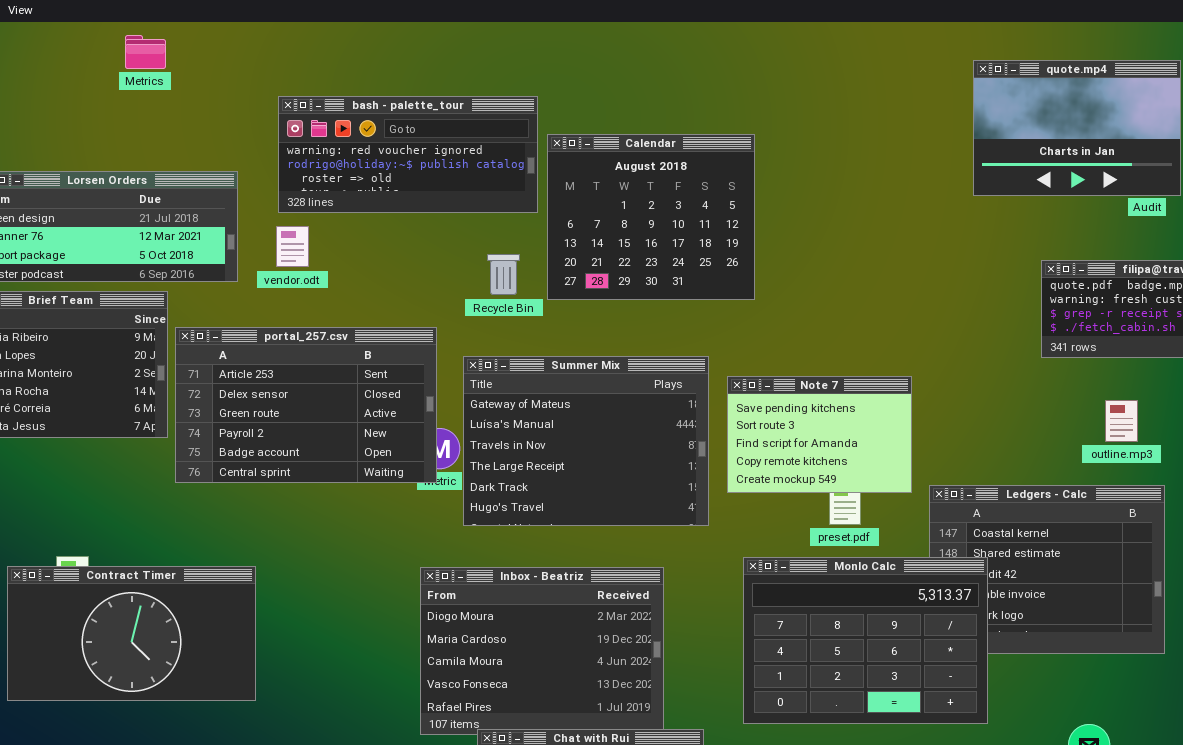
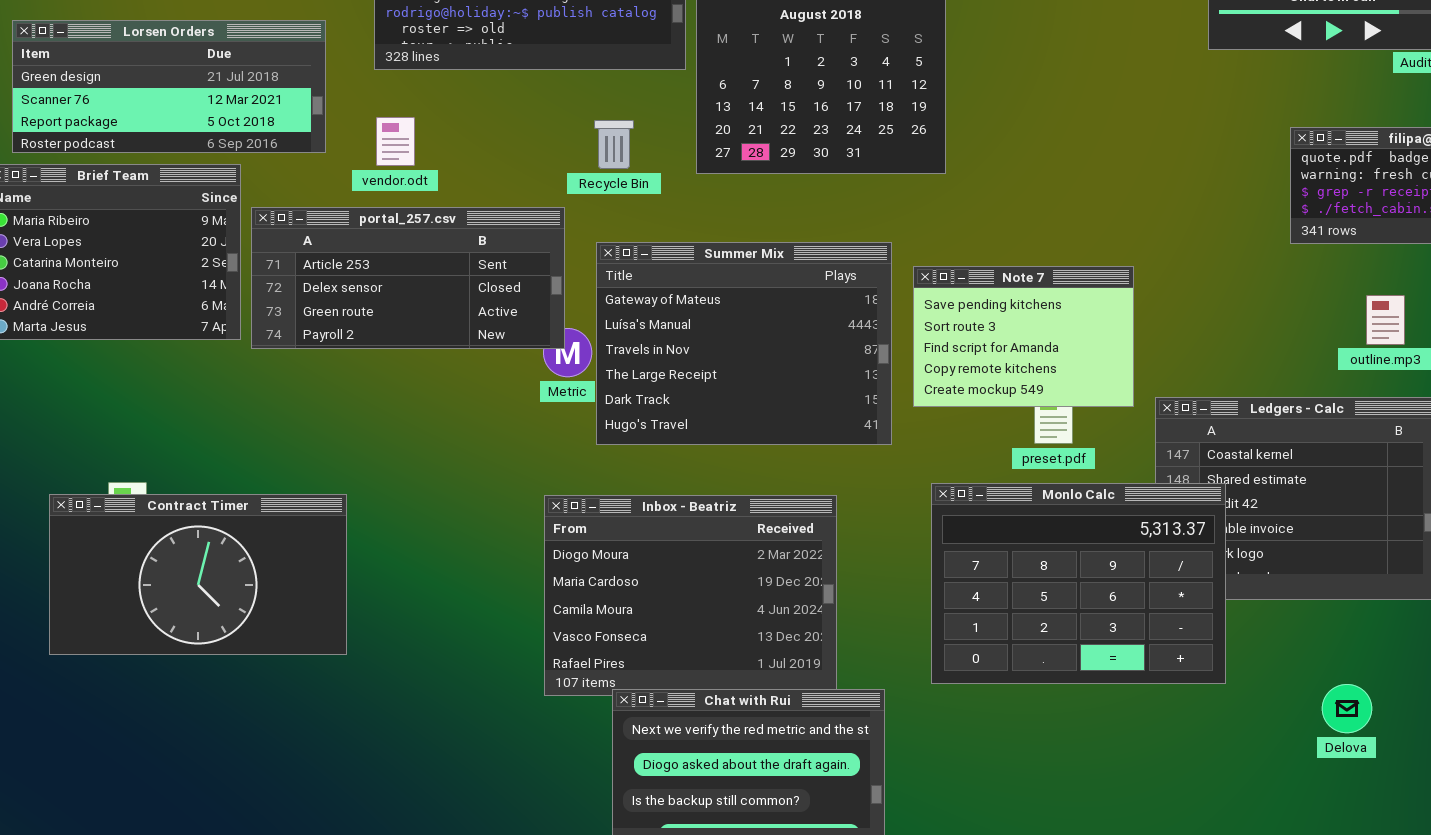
vendor.odt: [276,226,309,267] -> [376,117,415,166], moved
Recycle Bin: [487,254,520,295] -> [594,120,634,169], moved
portal_257.csv: [175,327,437,483] -> [251,207,565,349], resized

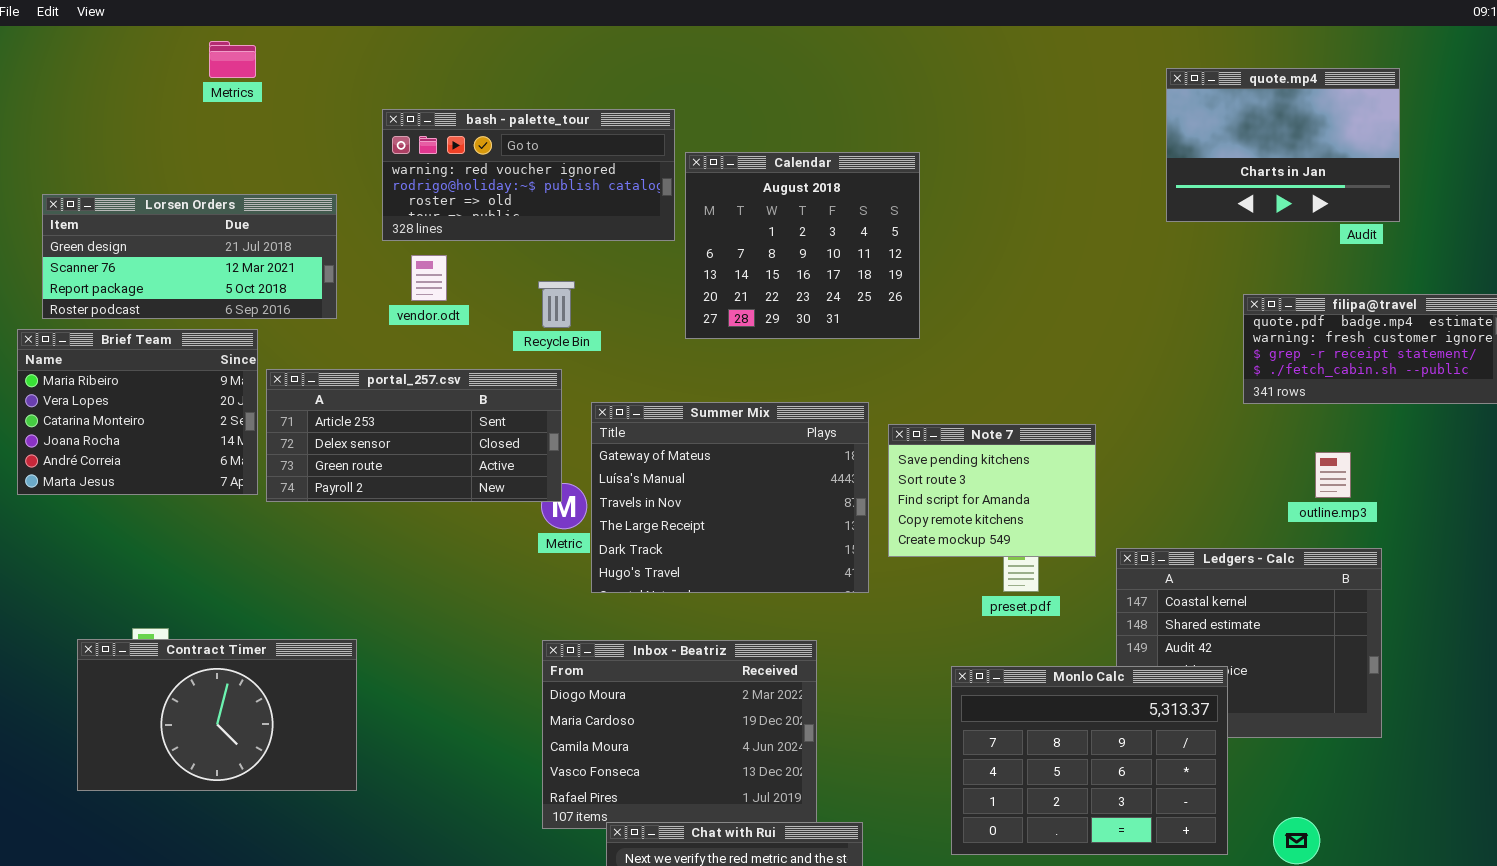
vendor.odt: [376,117,415,166] -> [411,255,447,301], moved
Recycle Bin: [594,120,634,169] -> [538,281,575,328], moved
Monlo Calc: [931,483,1226,684] -> [951,666,1228,855], moved

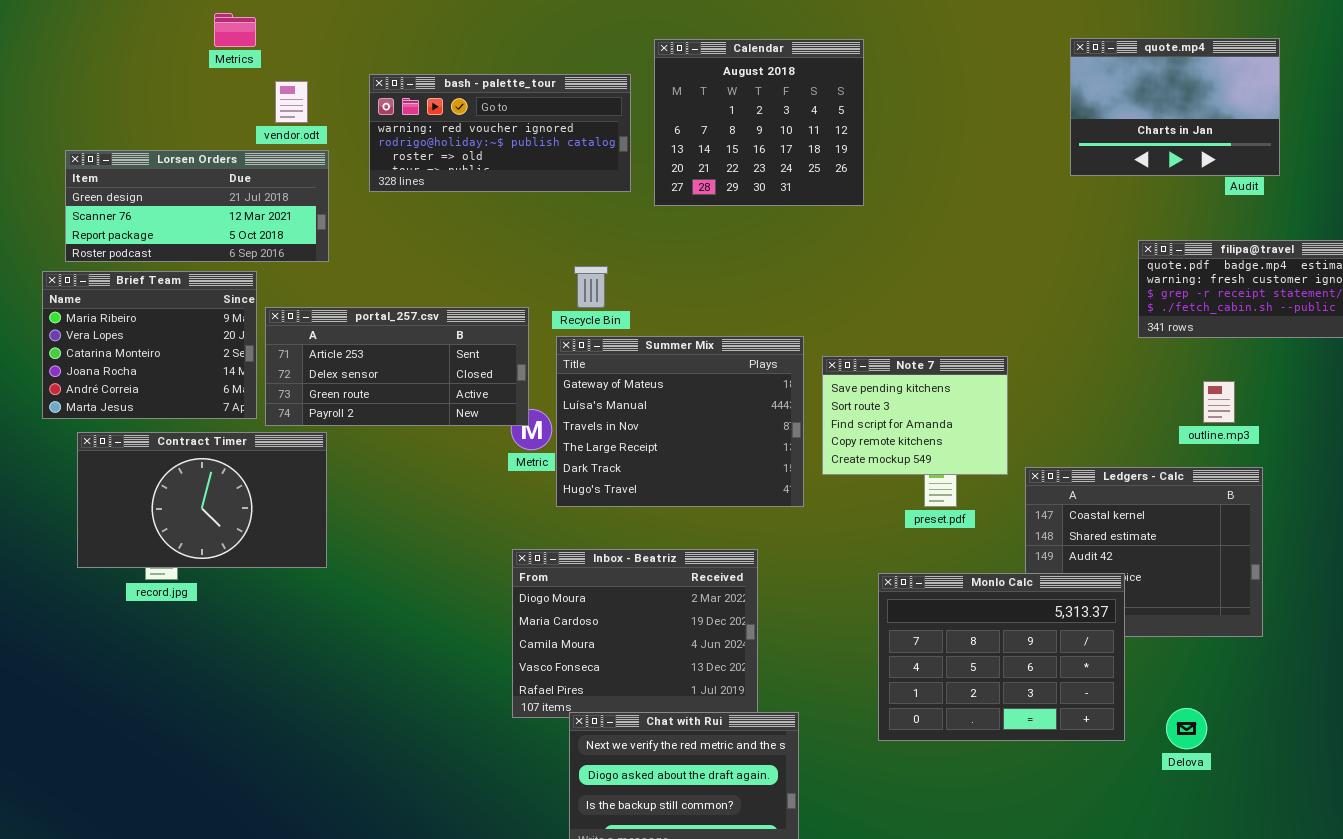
Calendar: [685,152,920,339] -> [654,39,864,206], moved
vendor.odt: [411,255,447,301] -> [275,81,308,123], moved
Recycle Bin: [538,281,575,328] -> [574,266,608,308], moved
Contract Timer: [77,639,357,791] -> [77,432,327,568], moved

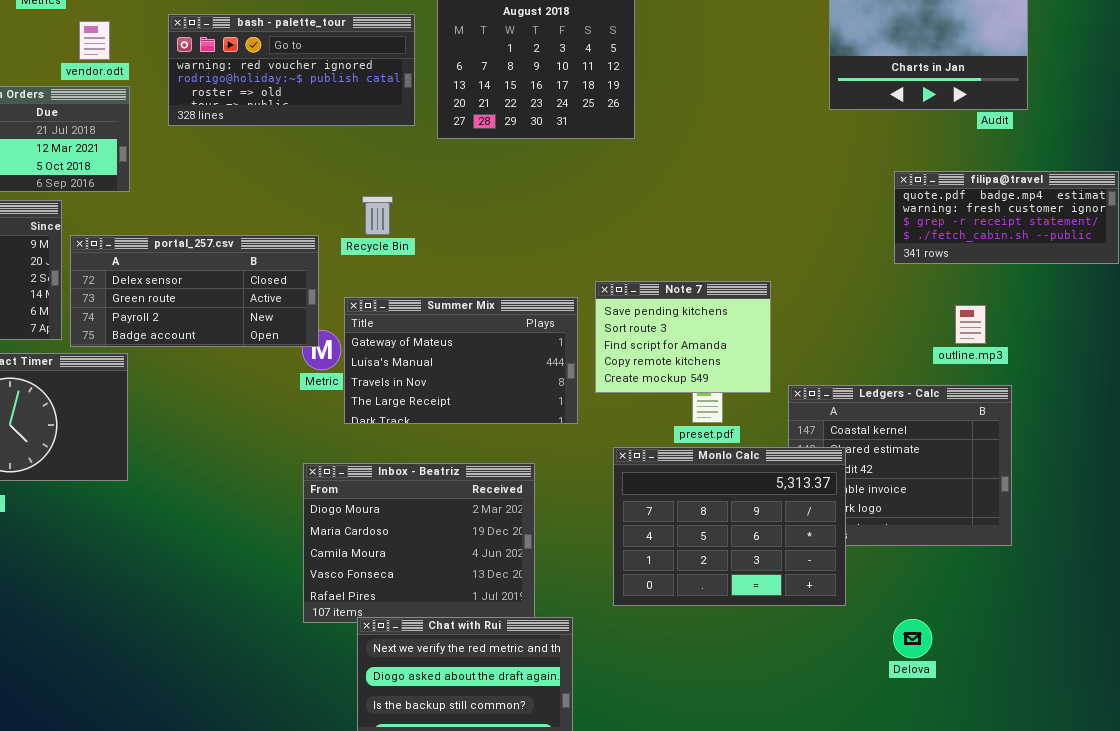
portal_257.csv: [265,307,529,426] -> [70,235,319,347], scrolled down 1 row
Summer Mix: [556,336,804,507] -> [344,297,578,424], resized
Monlo Calc: [878,573,1125,741] -> [613,447,846,606], moved
Delova: [1166,708,1207,749] -> [893,619,932,658], moved

